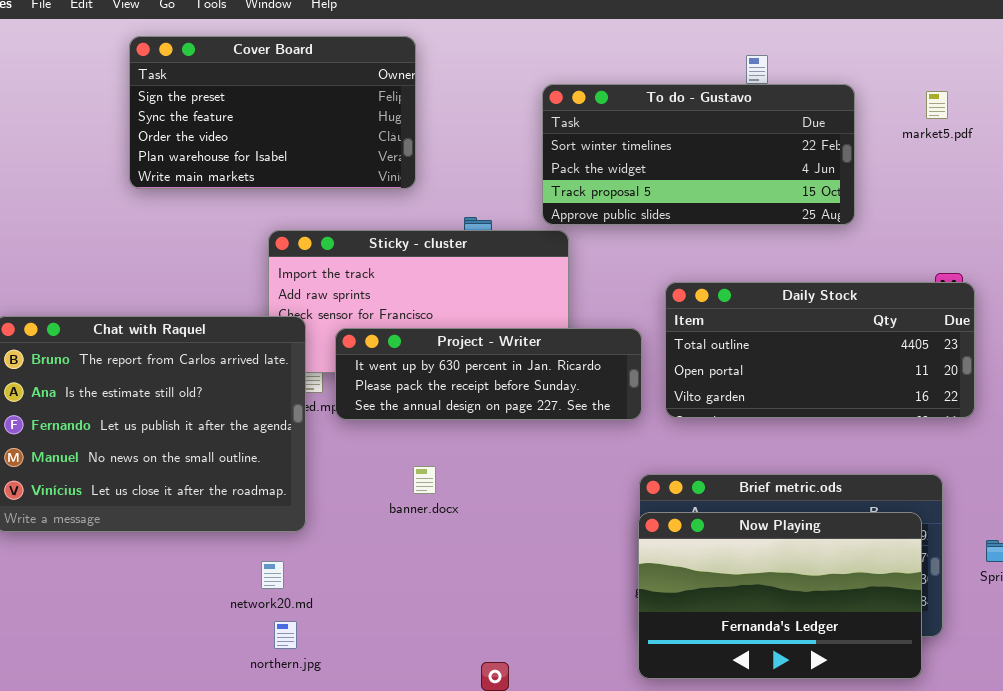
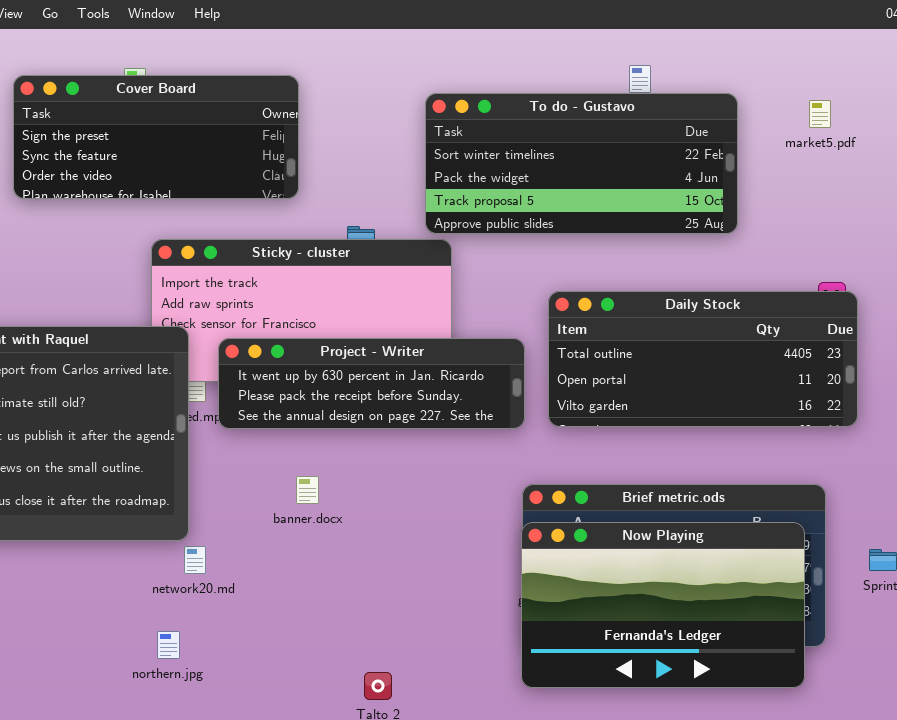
Cover Board: [129,36,416,189] -> [13,75,299,199], resized
network20.md: [261,561,284,589] -> [184,546,206,574], moved

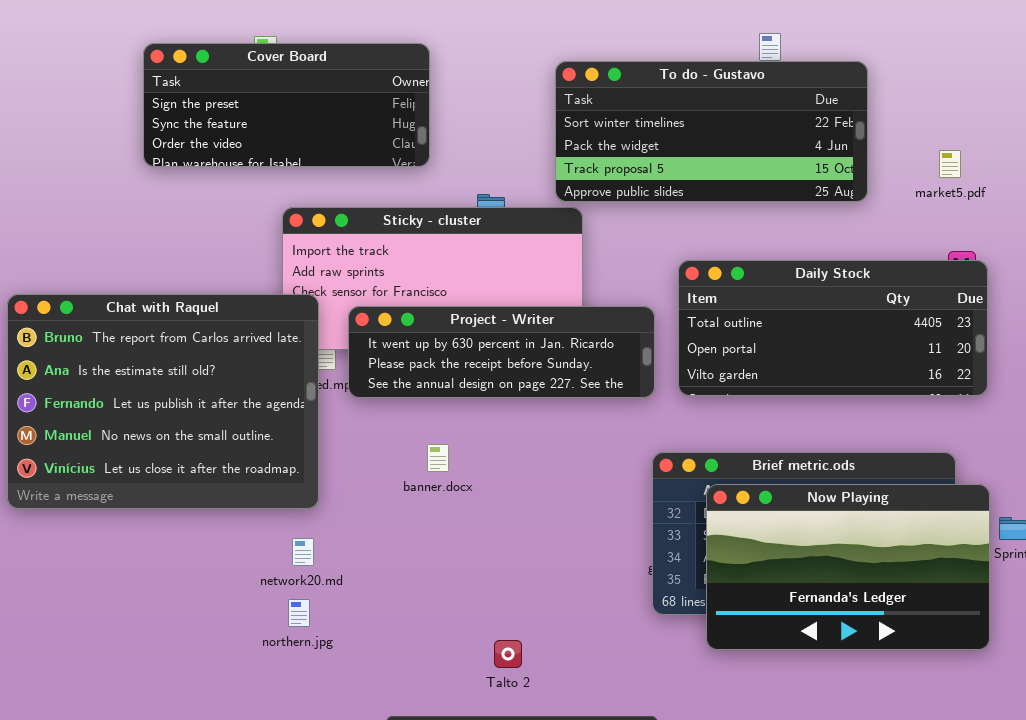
market5.pdf: [809,100,831,128] -> [939,150,961,178], moved
Now Playing: [521,522,805,688] -> [706,484,990,650], moved
network20.md: [184,546,206,574] -> [292,538,314,566], moved

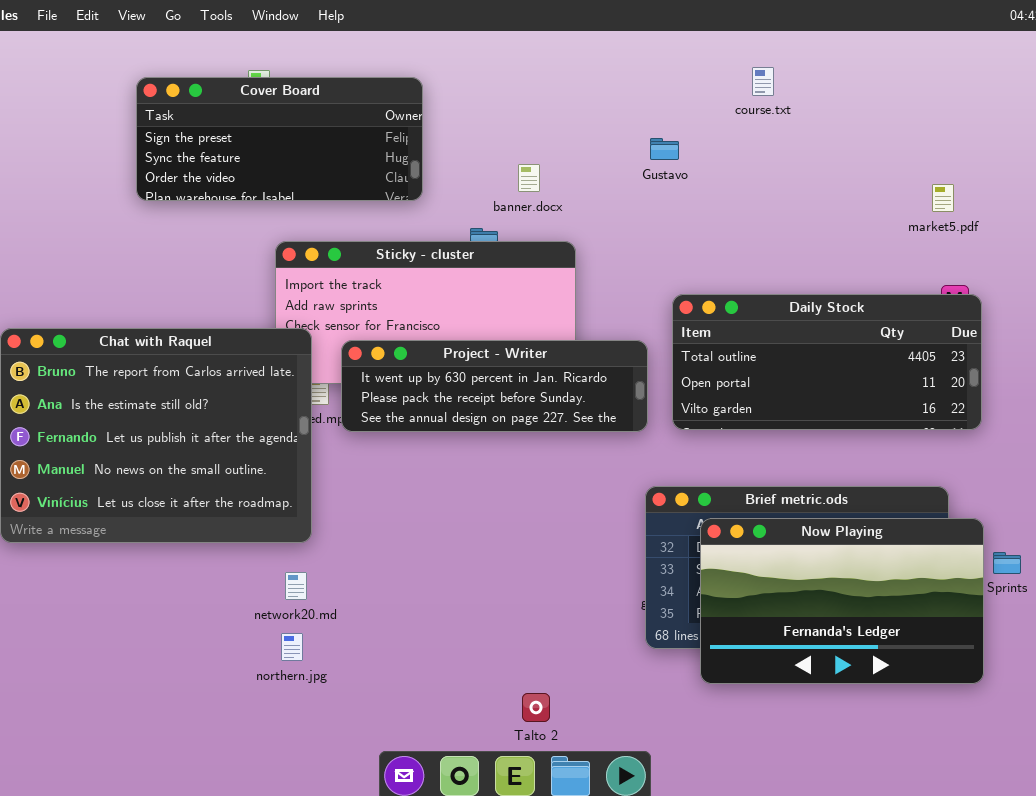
To do - Gustavo: [555,61,868,202] -> none, closed
banner.docx: [427,444,449,472] -> [518,164,540,192], moved
Talto 2: [494,640,522,668] -> [522,693,550,722], moved

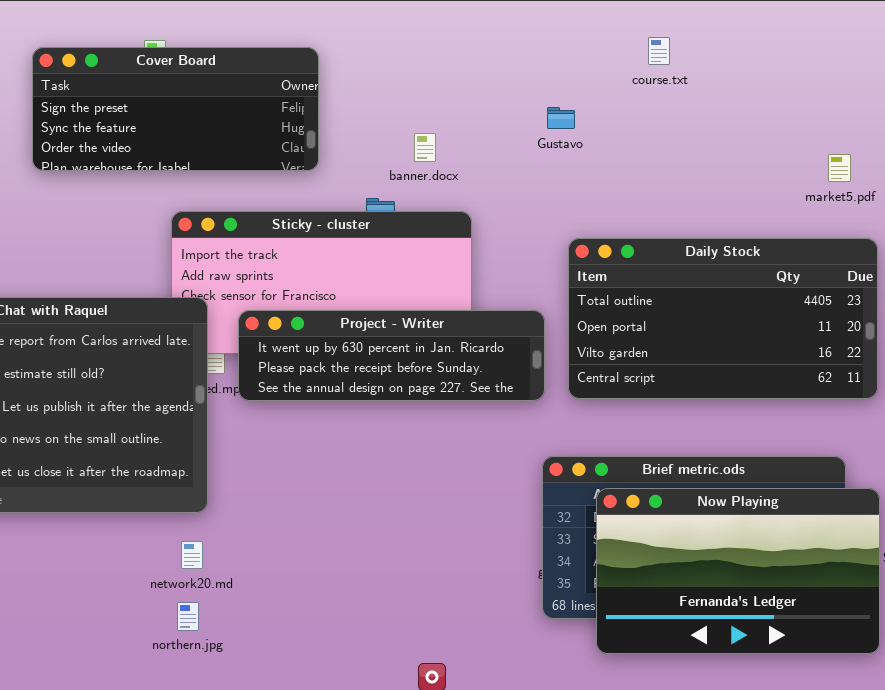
Daily Stock: [672,294,982,430] -> [568,238,878,399], resized

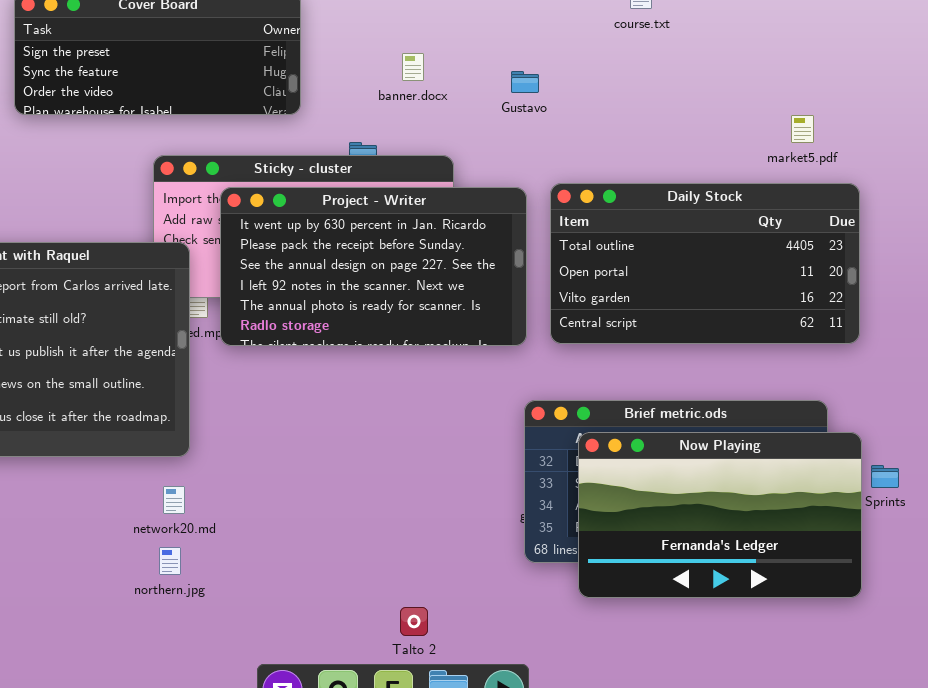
Gustavo: [547,107,575,129] -> [511,71,539,93], moved
banner.docx: [414,133,436,162] -> [402,53,424,81], moved
market5.pdf: [828,154,851,182] -> [791,115,814,143], moved
Project - Writer: [238,310,545,401] -> [220,187,527,346], resized

